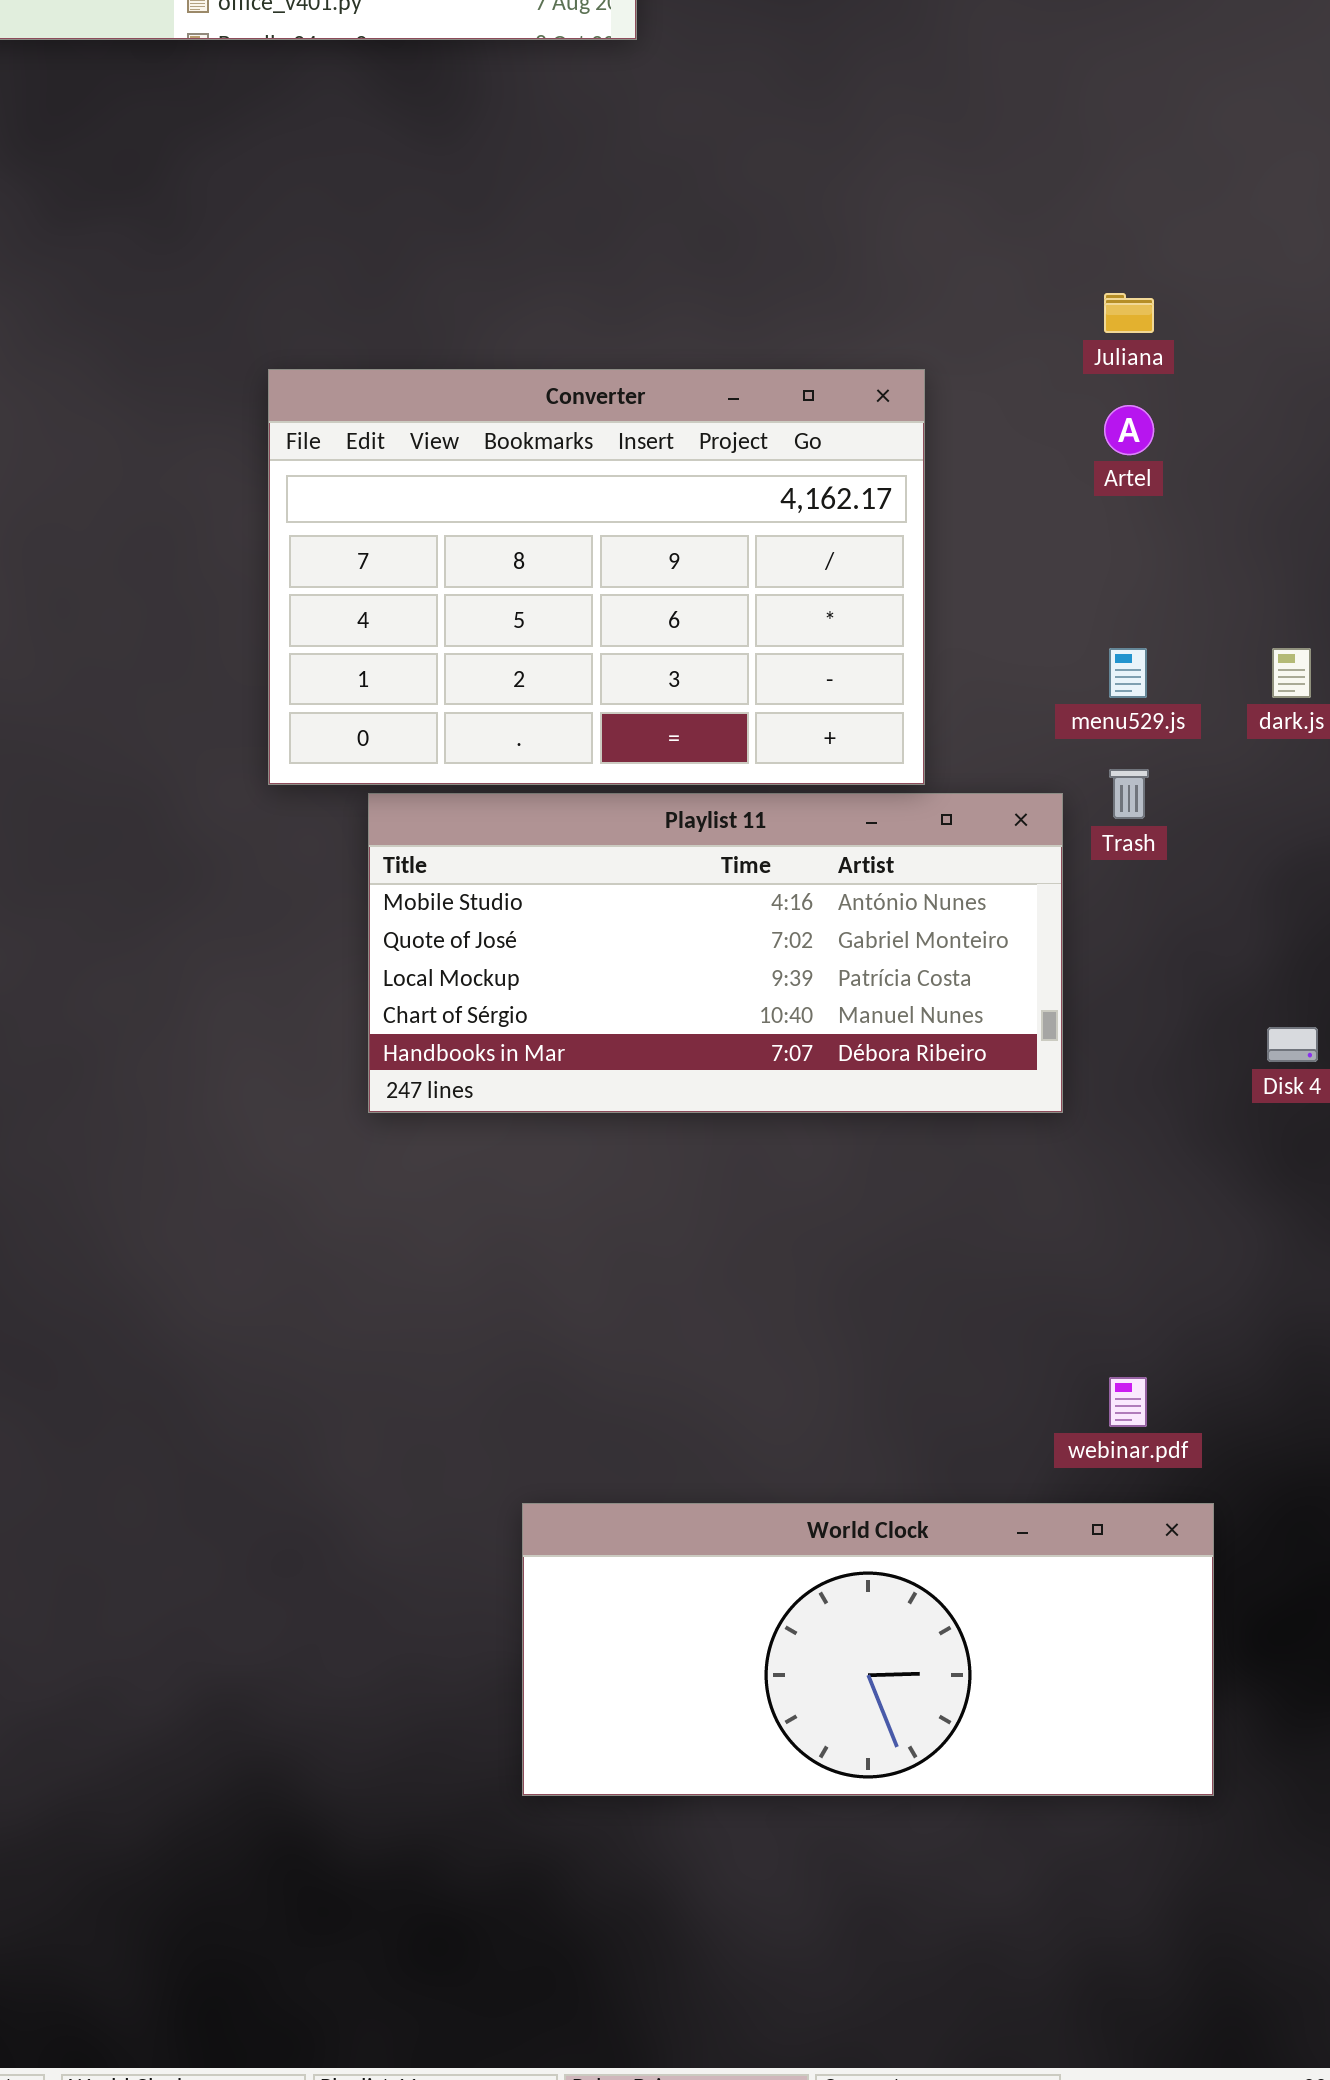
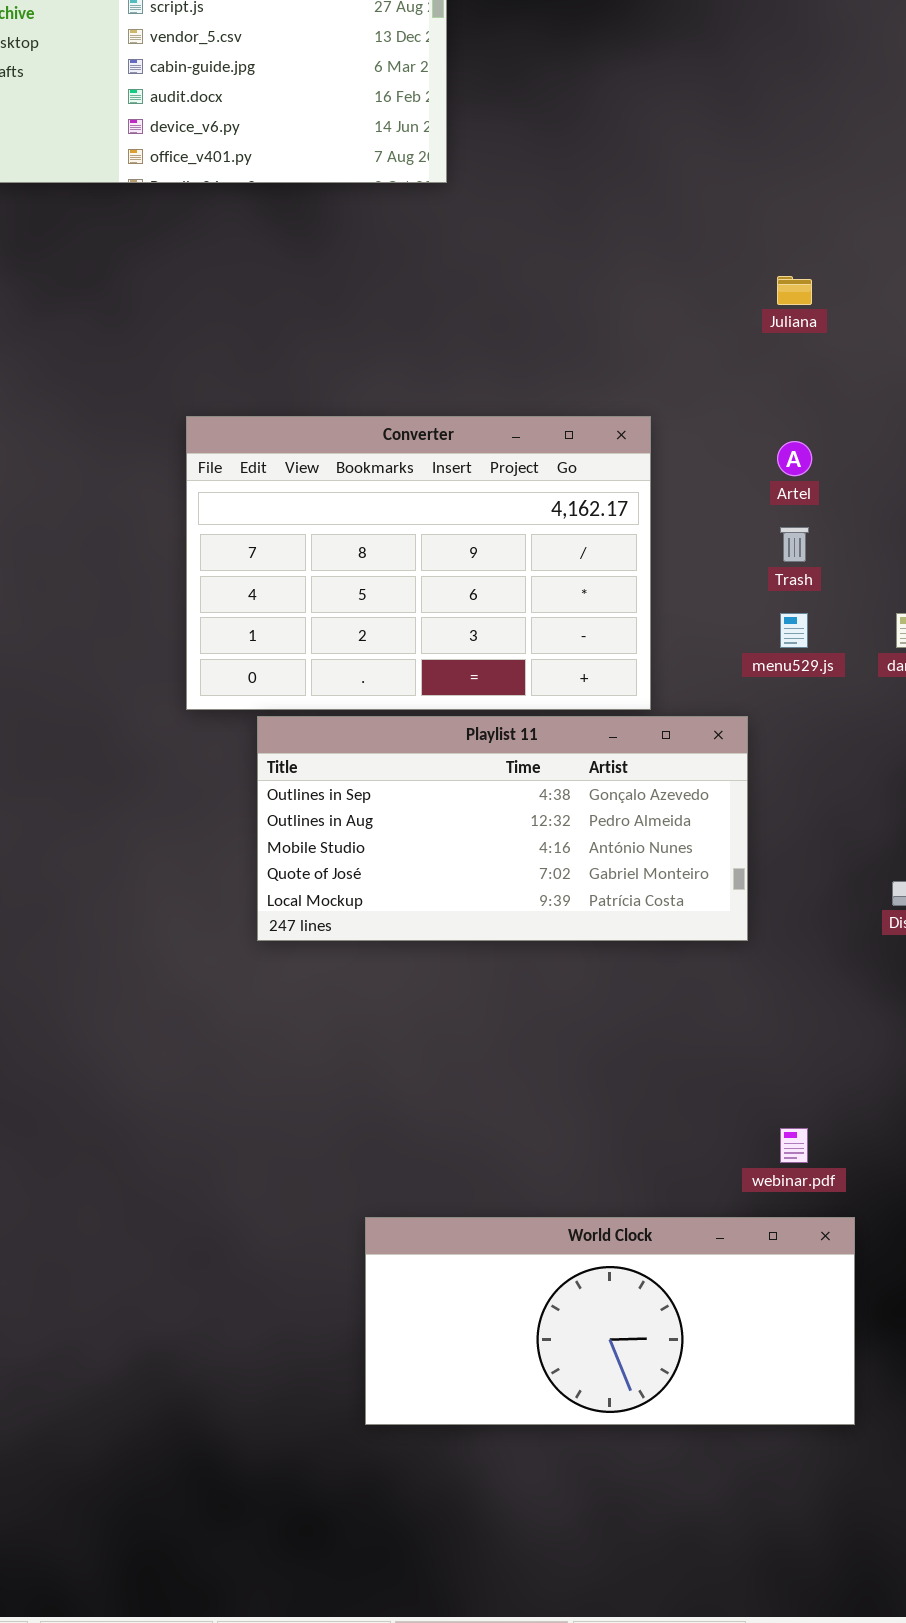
Juliana: [1104,293,1154,333] -> [777,276,812,305], moved
Trash: [1109,769,1149,819] -> [780,527,809,562], moved
Playlist 11: [368,793,1063,1113] -> [257,716,748,941], scrolled up 2 rows

